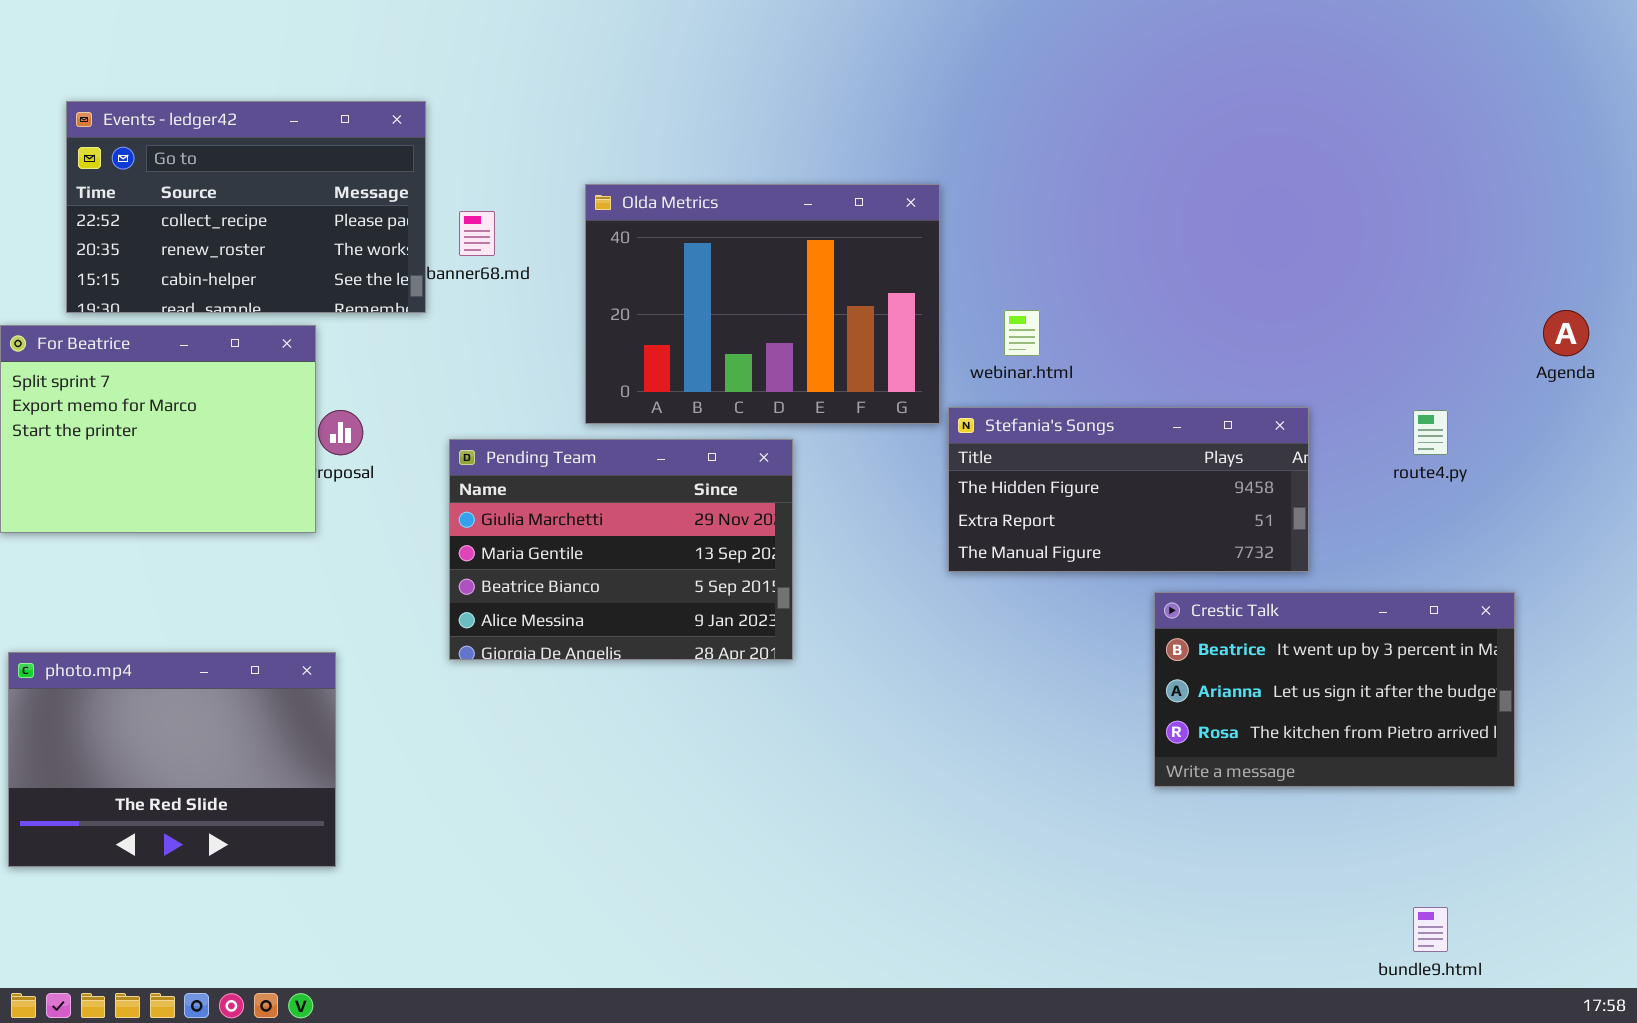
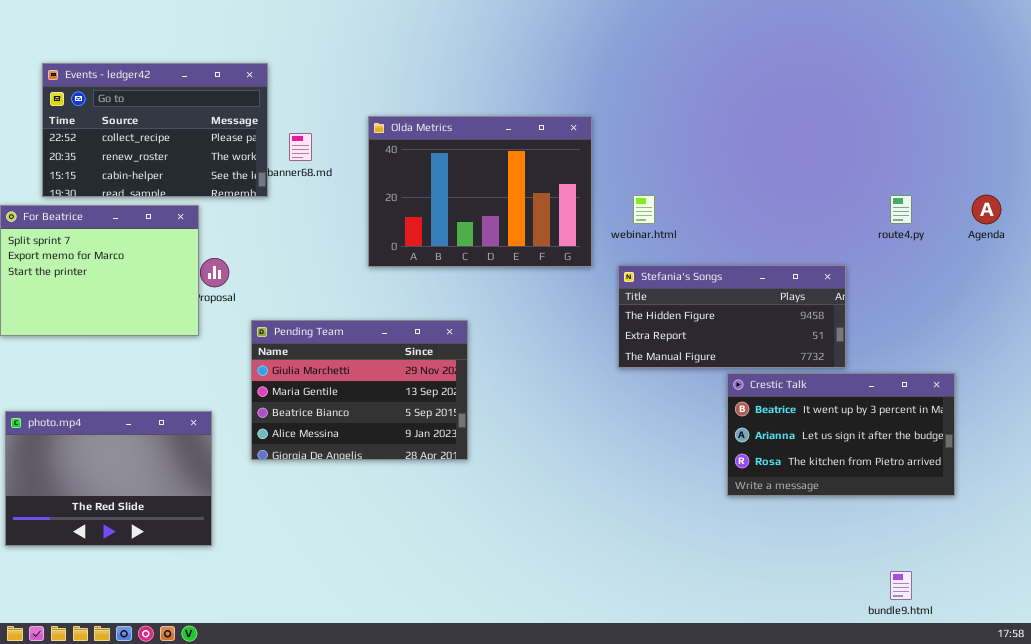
Stefania's Songs: [948,407,1309,572] -> [618,265,846,368], moved
route4.py: [1413,410,1448,455] -> [890,195,912,224], moved
Pending Team: [449,439,793,660] -> [251,320,468,460], moved

